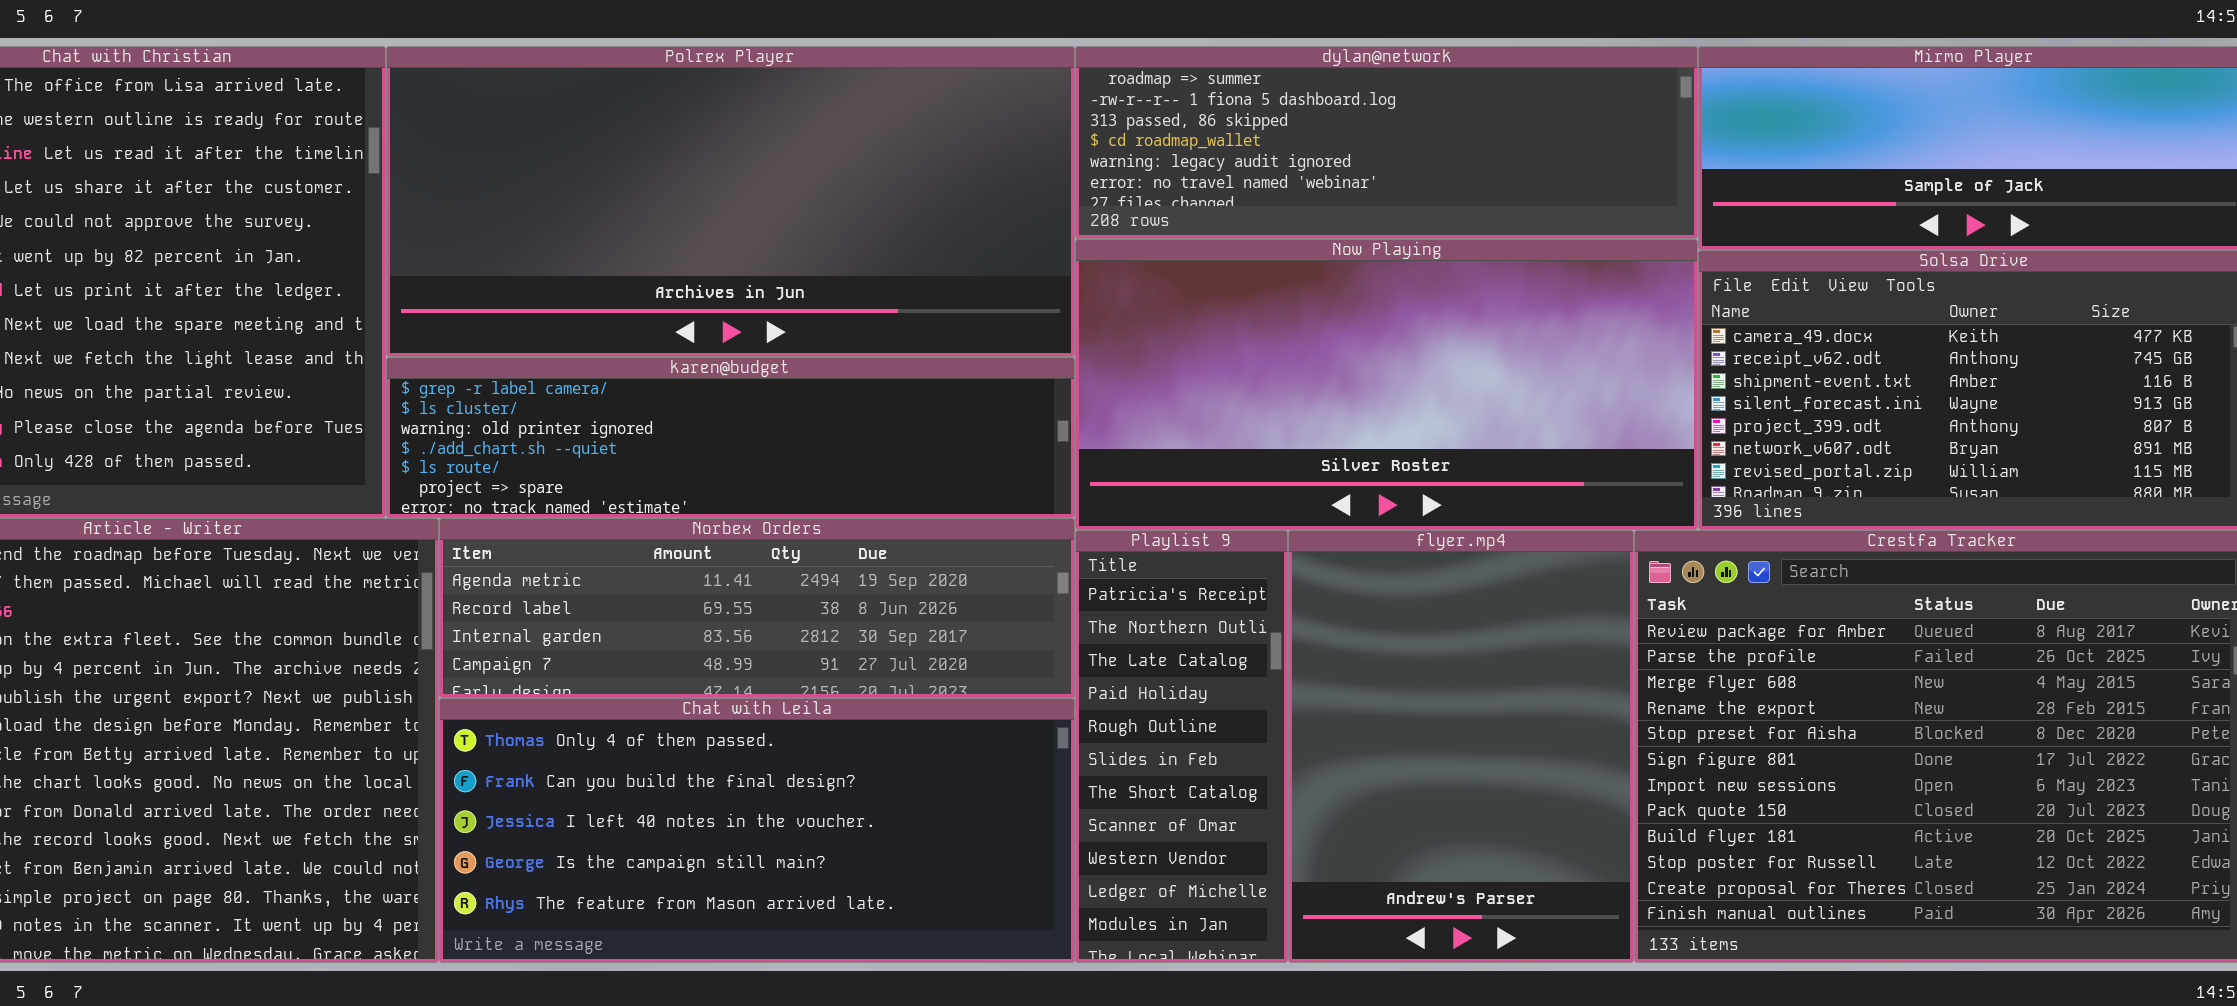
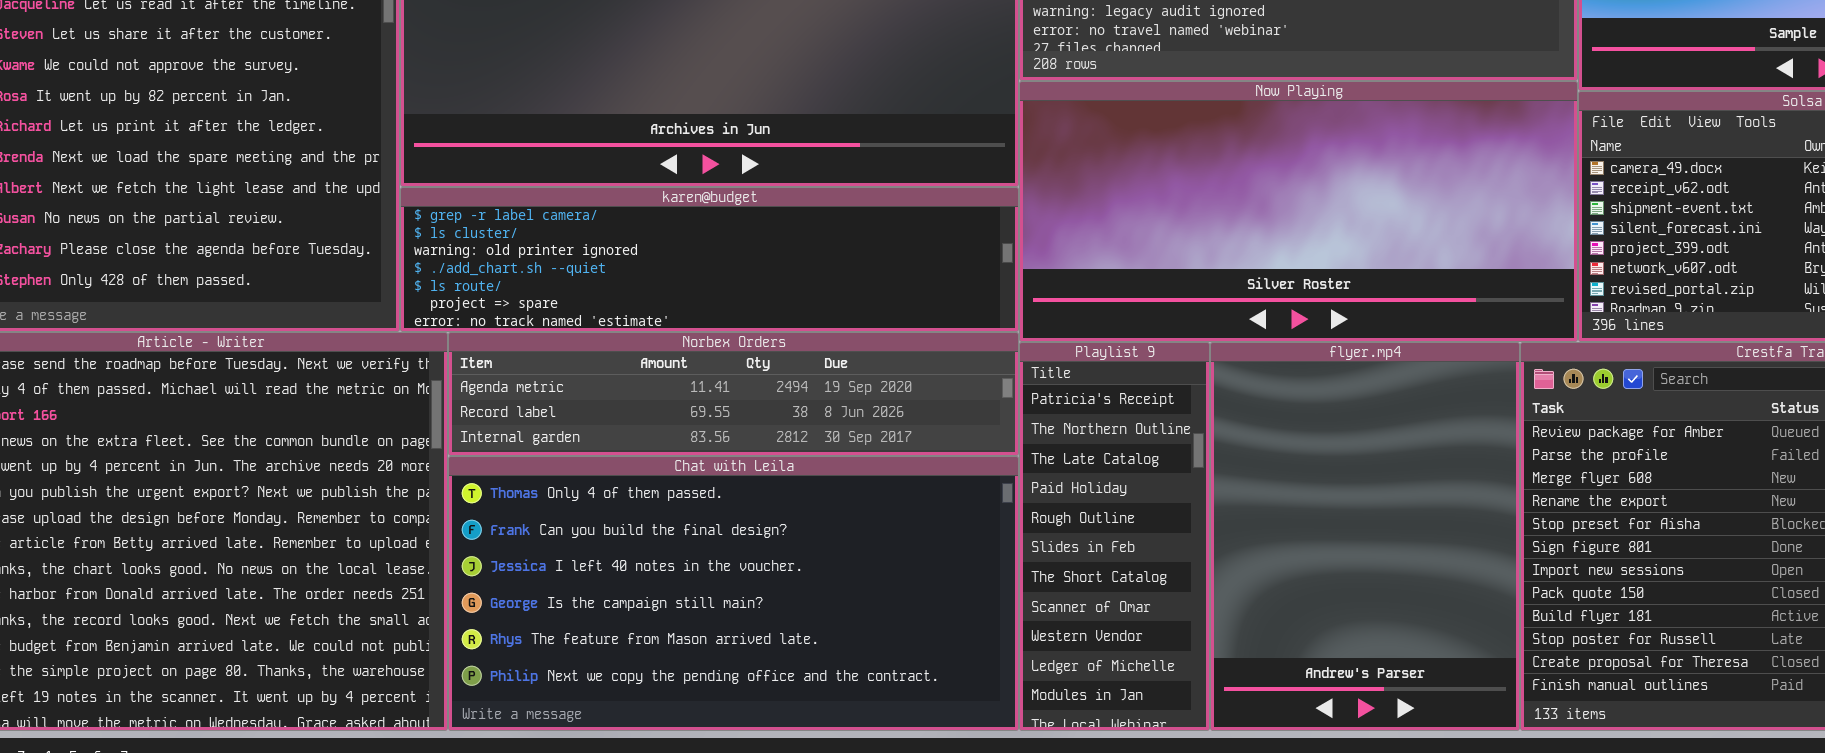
Norbex Orders: [439,518,1075,698] -> [448,332,1019,456], resized
Chat with Leila: [439,698,1075,963] -> [448,456,1019,731], resized

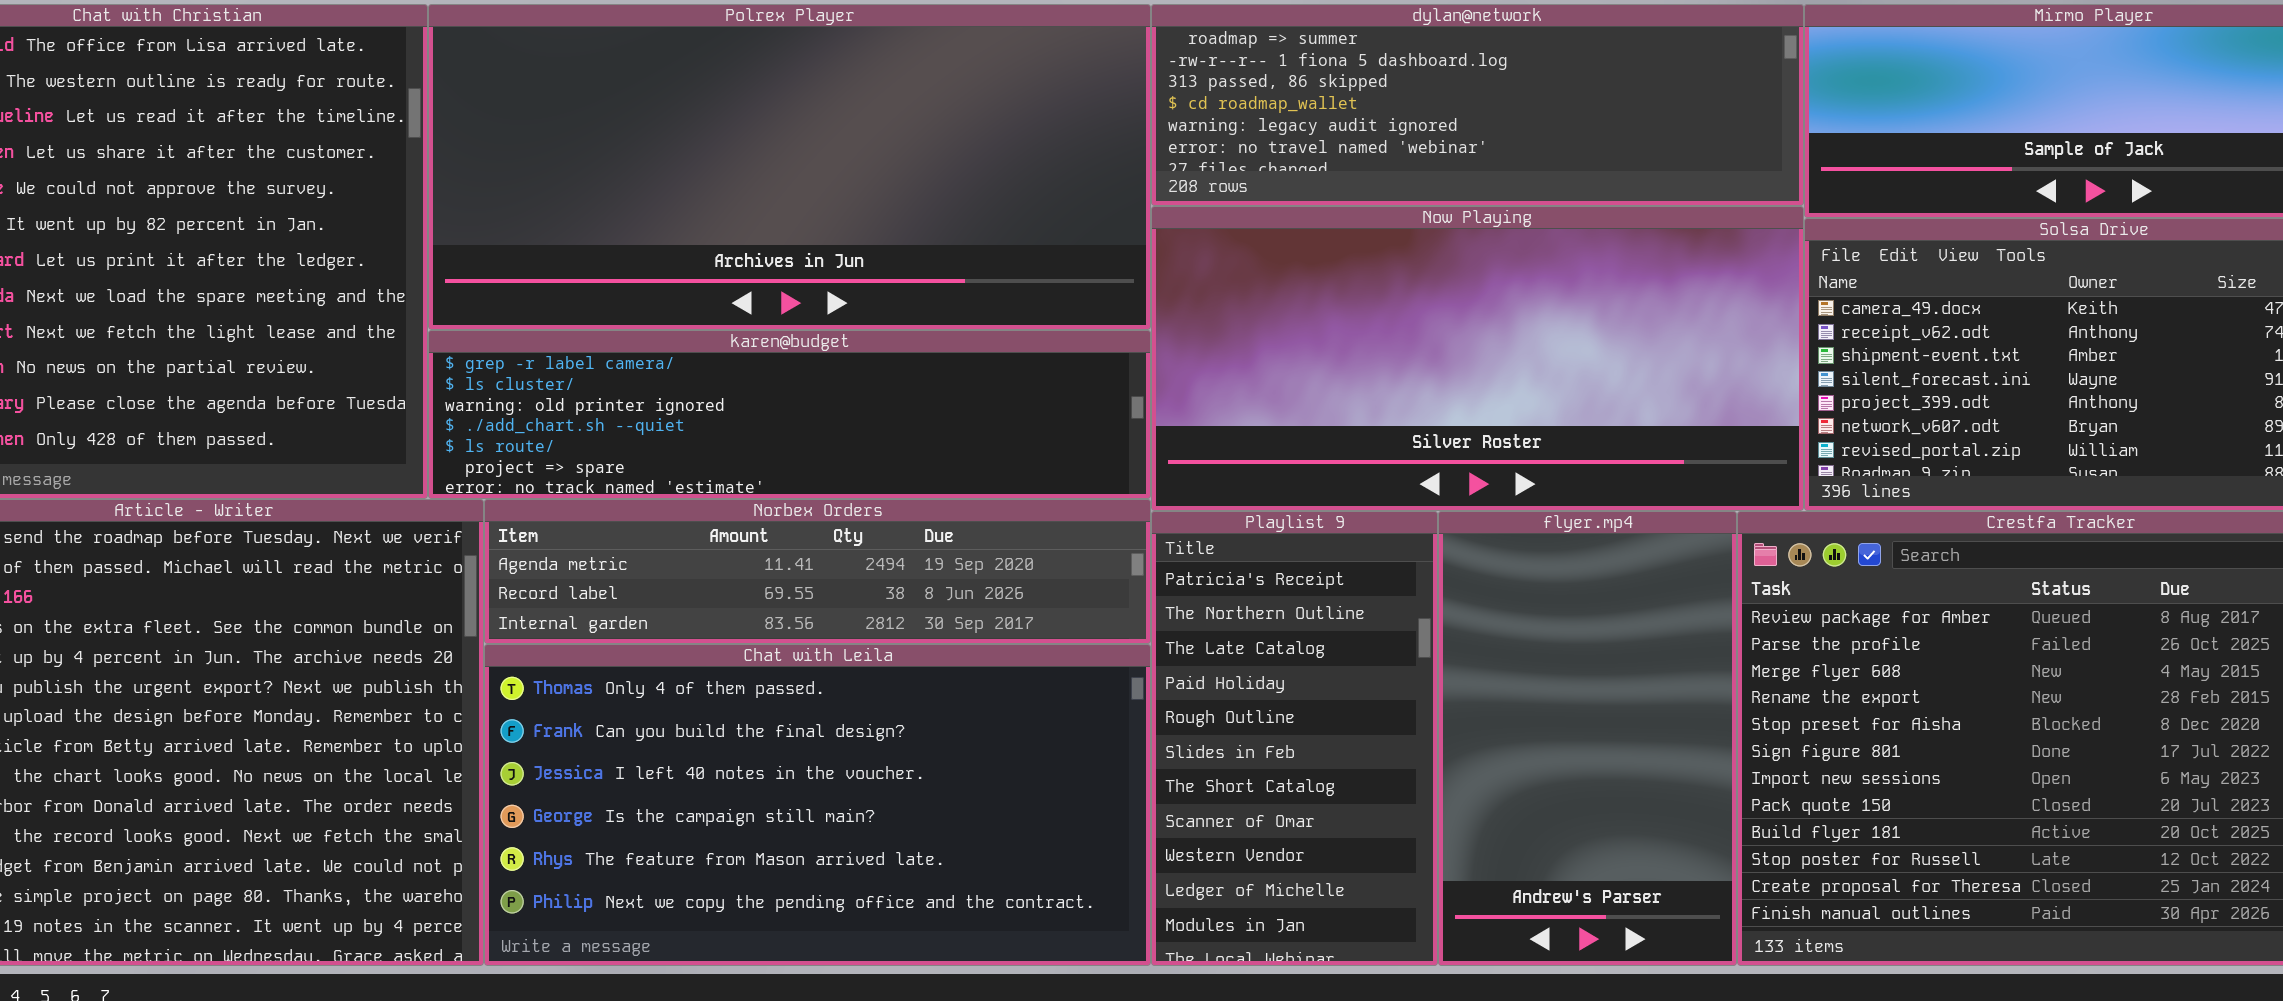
Playlist 9: [1019,342,1210,731] -> [1151,511,1438,966], resized
flyer.mp4: [1210,342,1520,731] -> [1438,511,1737,966], resized

